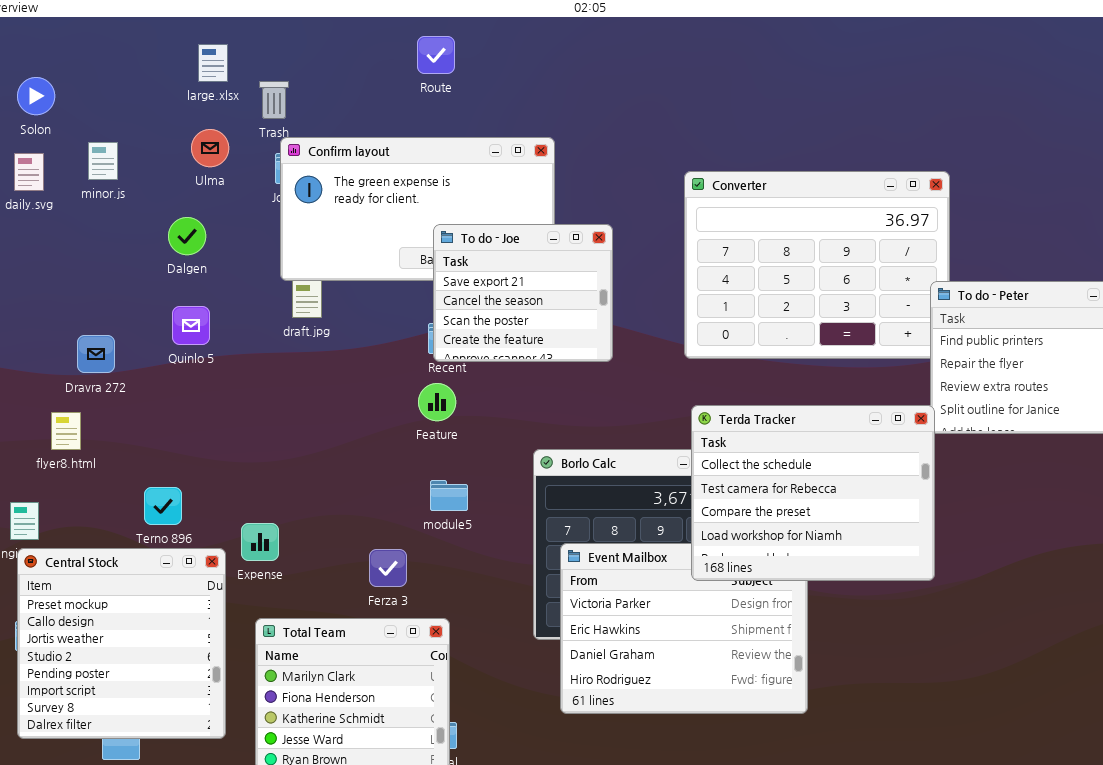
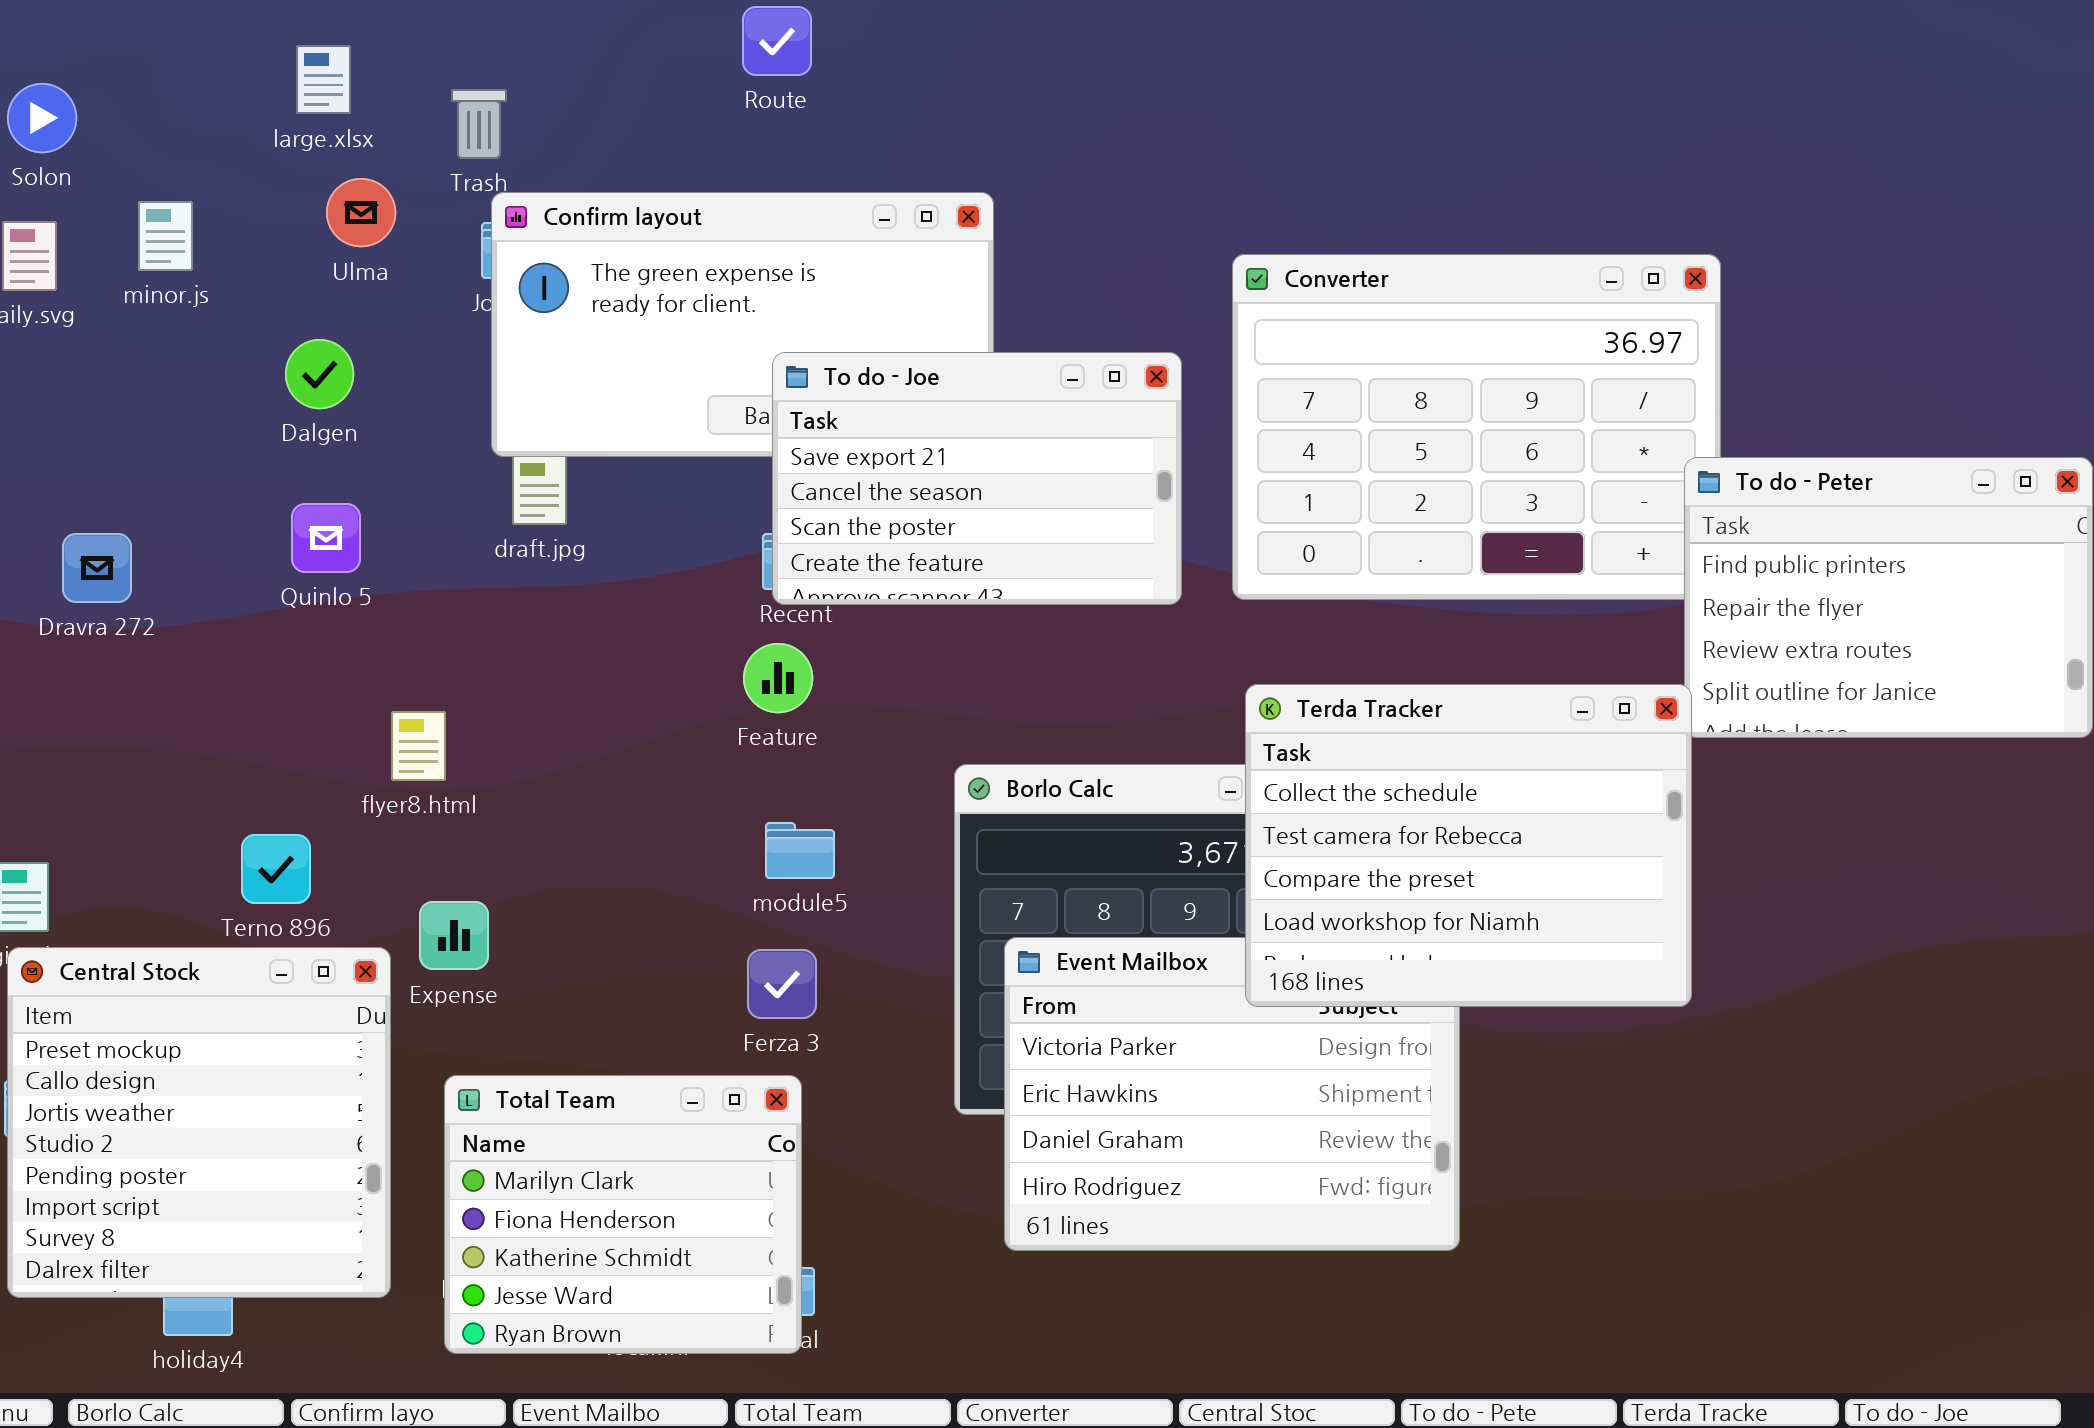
large.xlsx: [198,44,228,82] -> [296,45,351,114], moved
To do - Joe: [433,224,613,362] -> [772,352,1182,605], resized
Dravra 272: [77,335,115,373] -> [62,533,132,603], moved
flyer8.html: [51,412,81,450] -> [391,711,446,781], moved
Ferza 3: [369,549,407,587] -> [747,949,817,1019], moved

